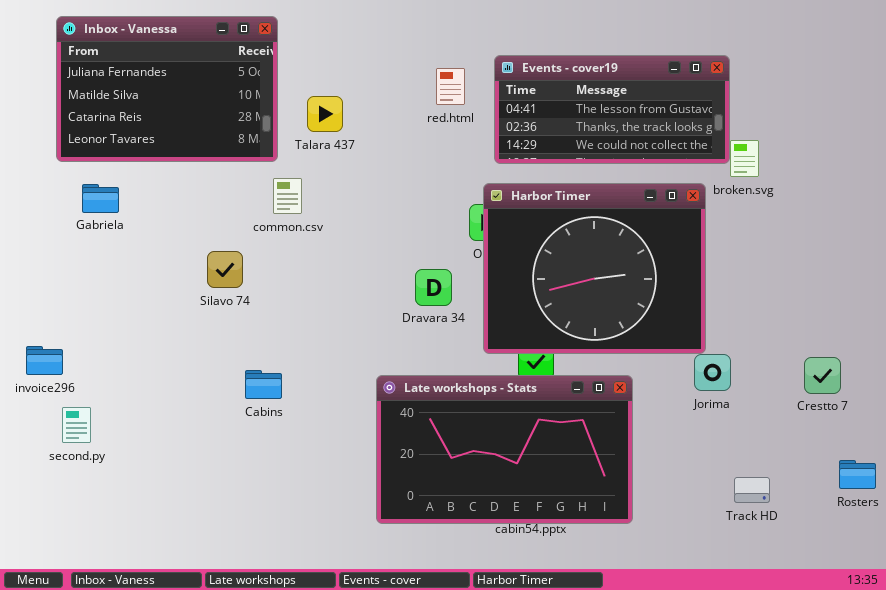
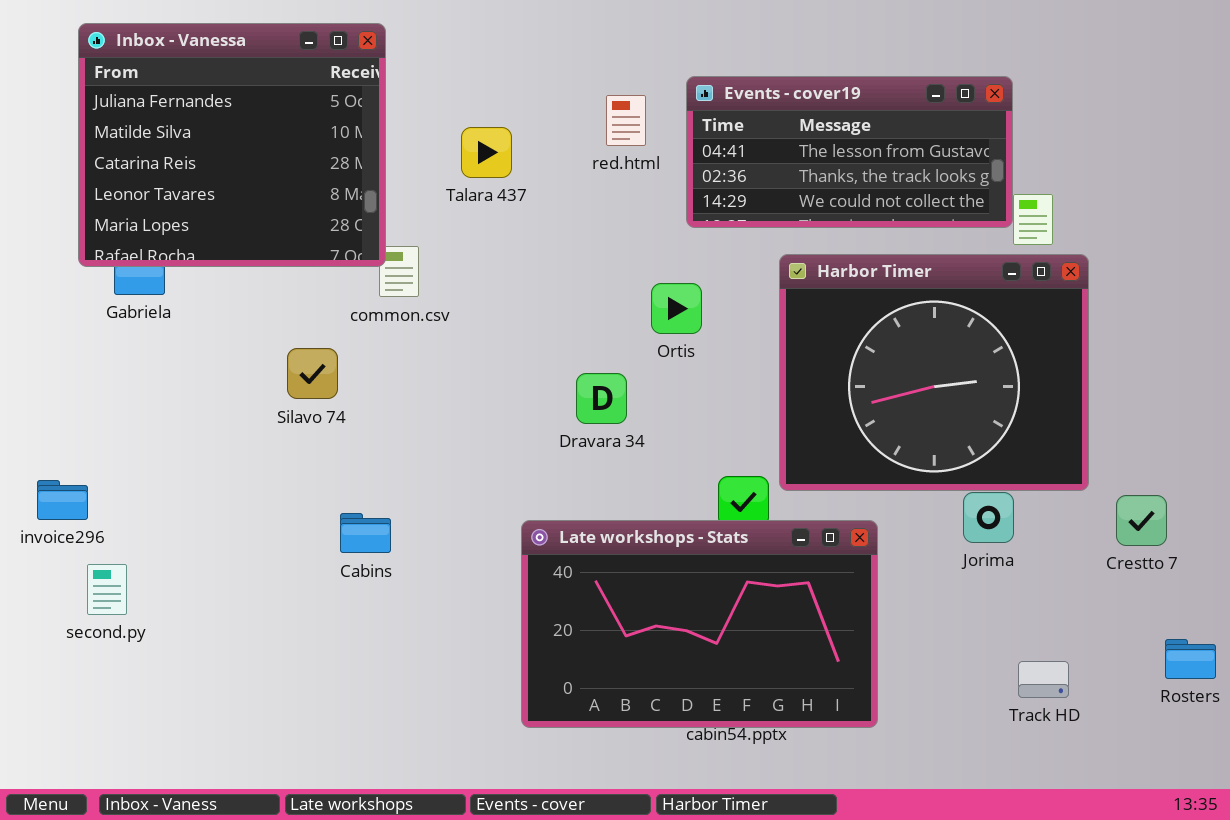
Inbox - Vanessa: [56,16,278,162] -> [78,23,386,267], resized
Talara 437: [307,96,343,132] -> [461,127,512,178], moved
Harbor Timer: [483,183,706,354] -> [779,254,1089,491], moved

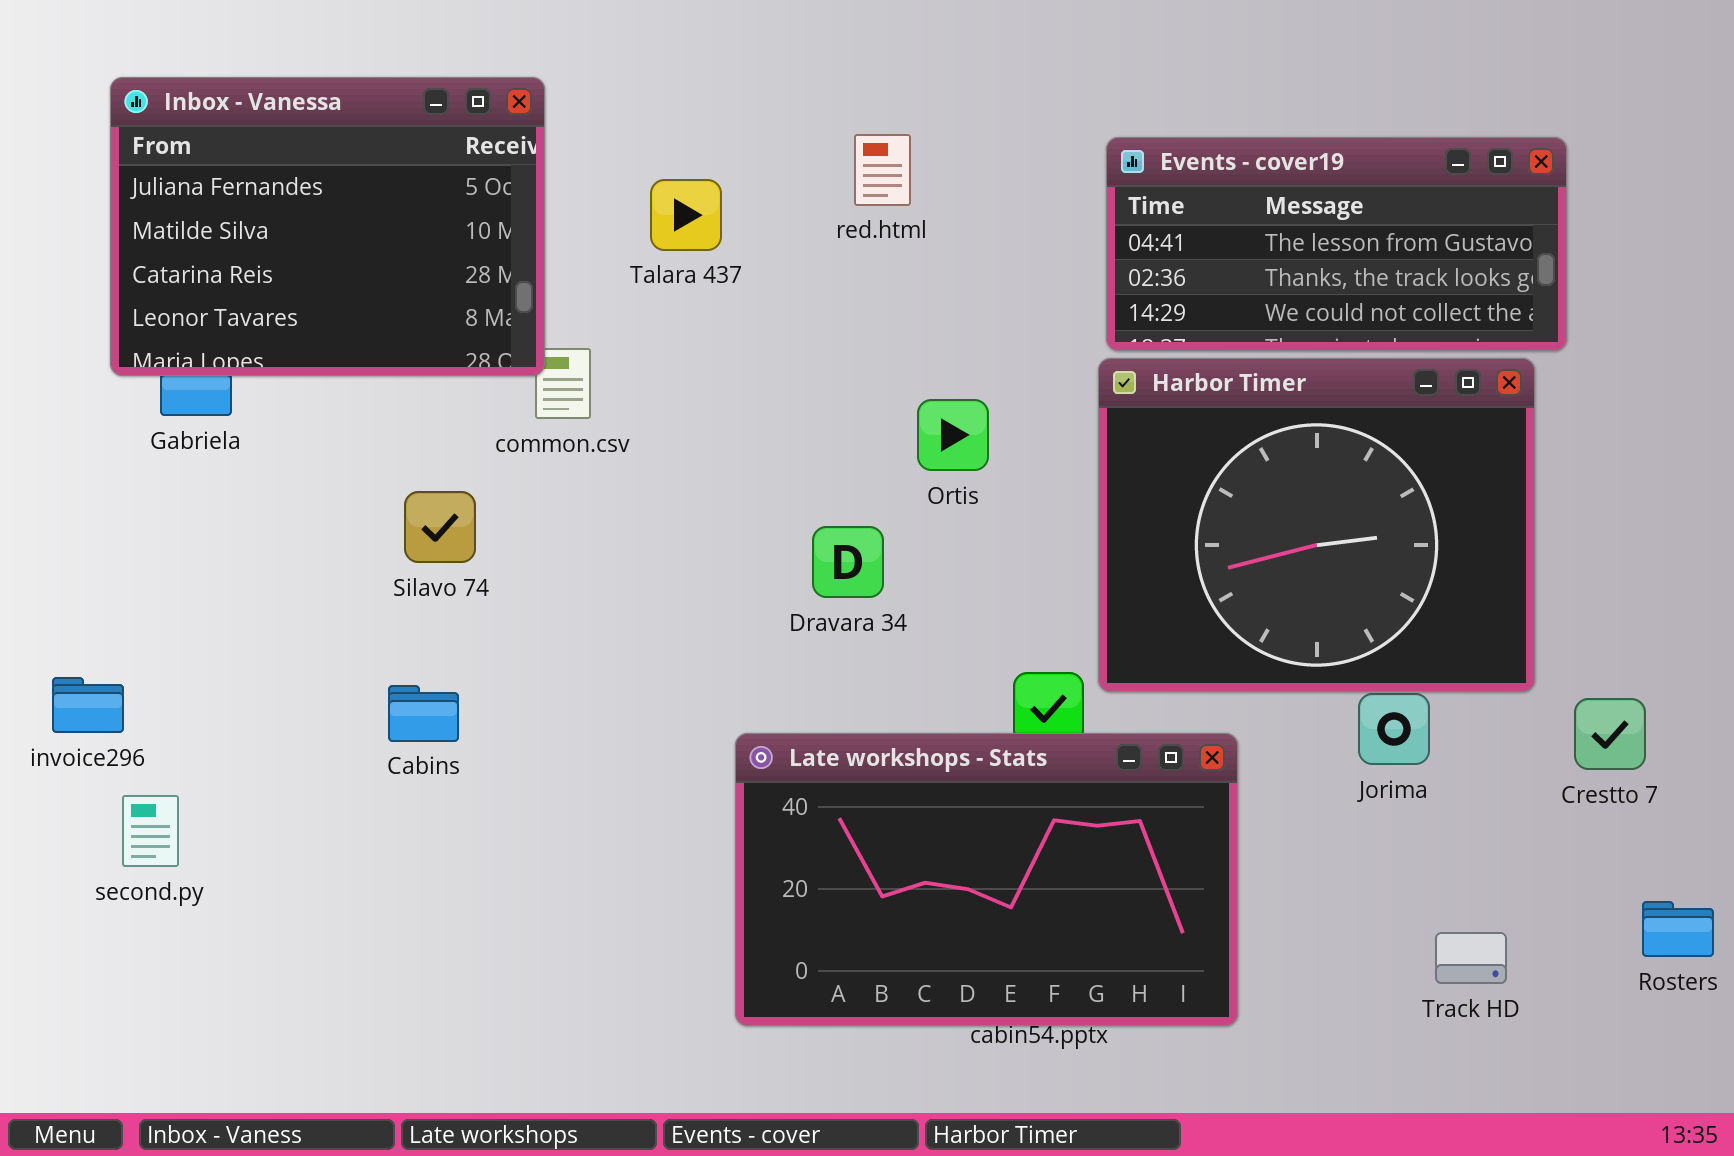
Inbox - Vanessa: [78,23,386,267] -> [110,77,545,376], resized
Events - cover19: [686,76,1013,228] -> [1106,137,1567,351], moved
Cabins: [340,513,391,553] -> [388,685,459,742], moved

